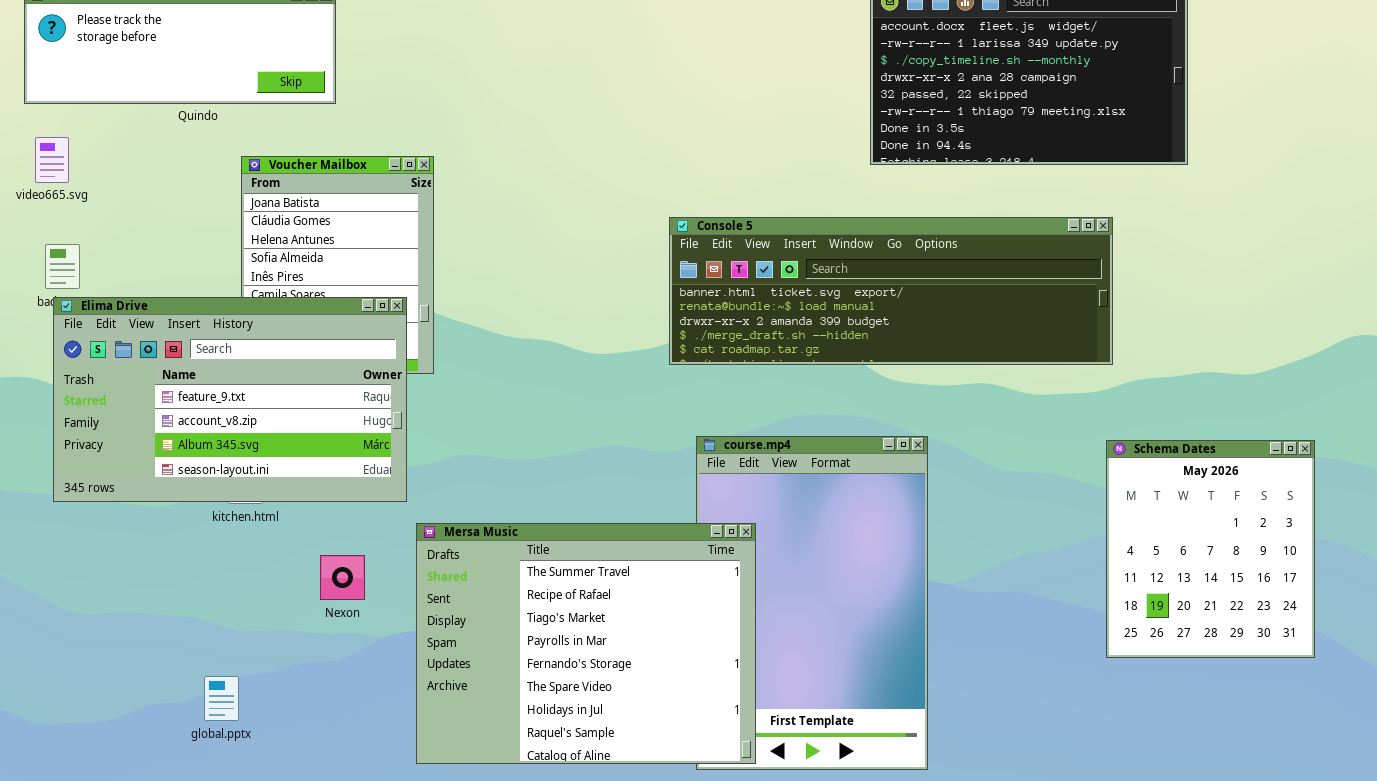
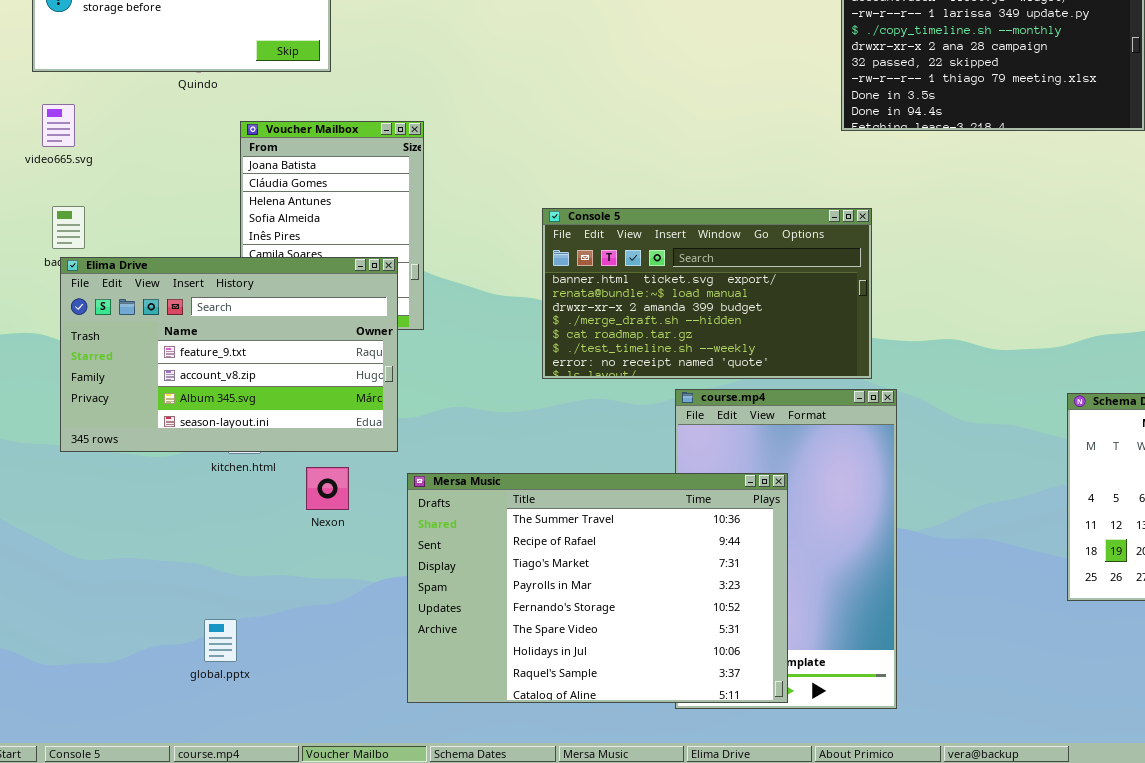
Console 5: [669,217,1113,365] -> [542,208,872,379], moved, resized
Mersa Music: [416,523,756,764] -> [407,473,788,703], resized
Nexon: [320,555,365,600] -> [306,467,349,510], moved

